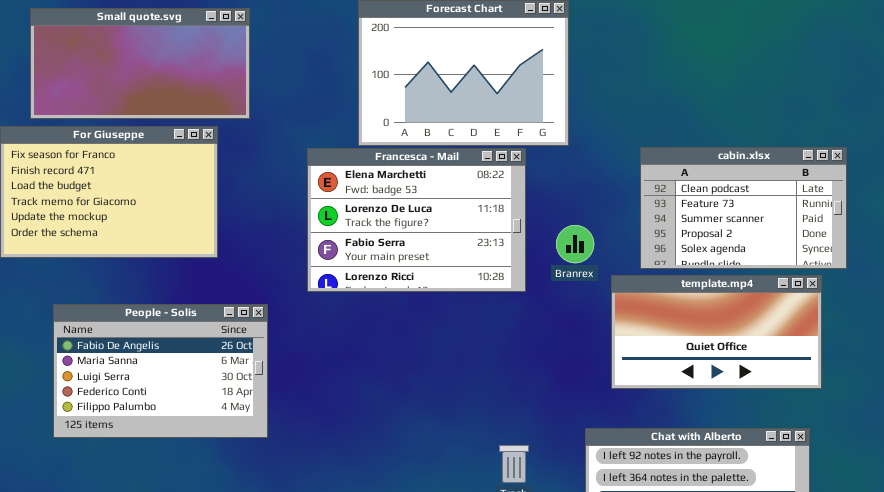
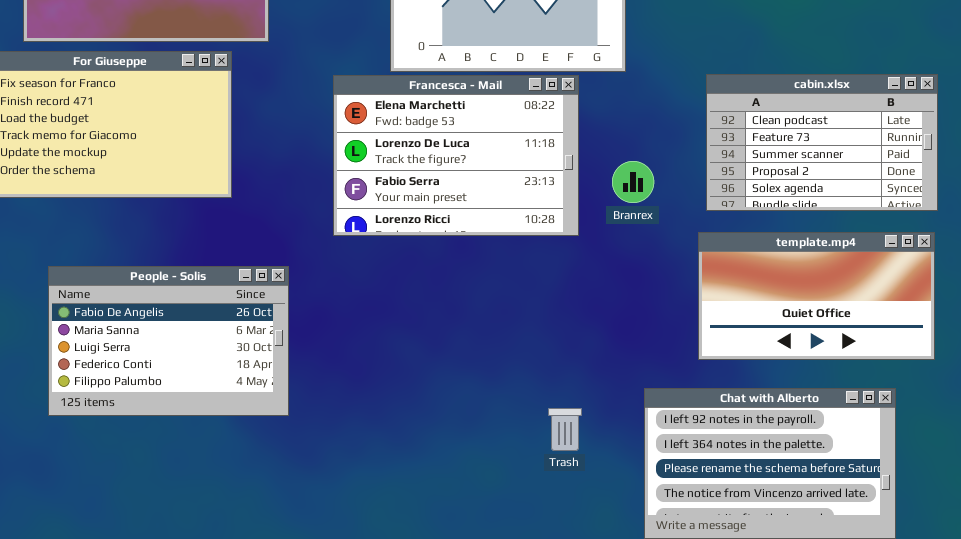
template.mp4: [611,275,822,389] -> [698,232,935,360], moved
People - Solis: [53,304,268,438] -> [48,266,289,416], moved

